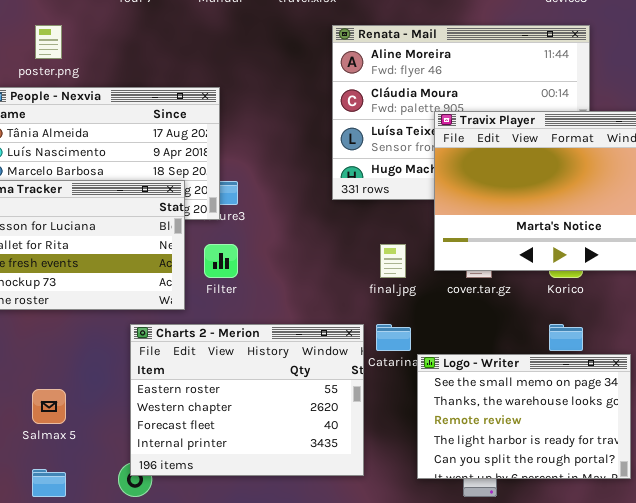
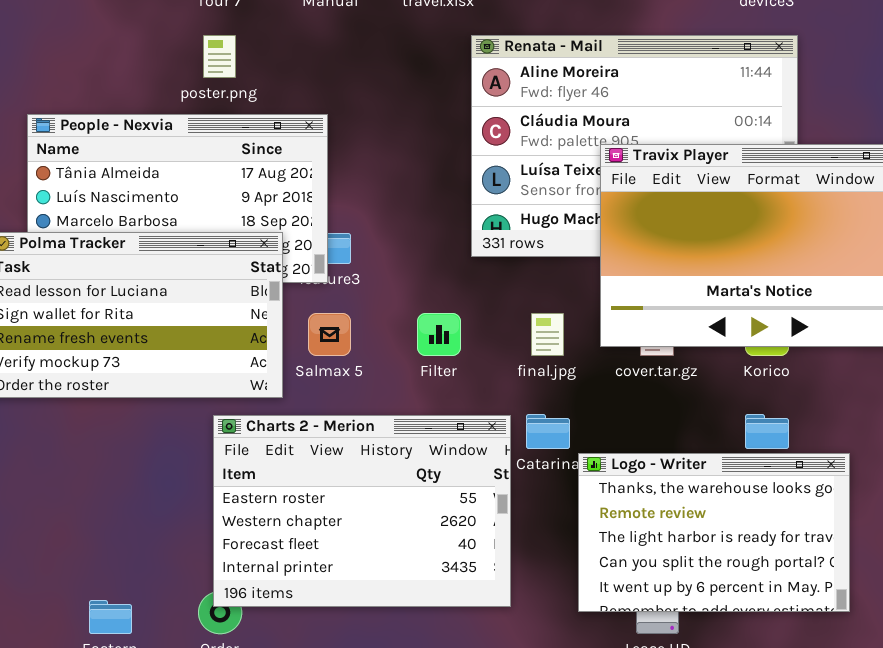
poster.png: [35,25,62,59] -> [203,35,236,78], moved
Filter: [204,244,238,278] -> [417,313,461,356], moved
Logo - Writer: [417,354,631,479] -> [578,453,850,612], scrolled down 1 row
Salmax 5: [32,389,66,424] -> [308,313,351,356], moved

